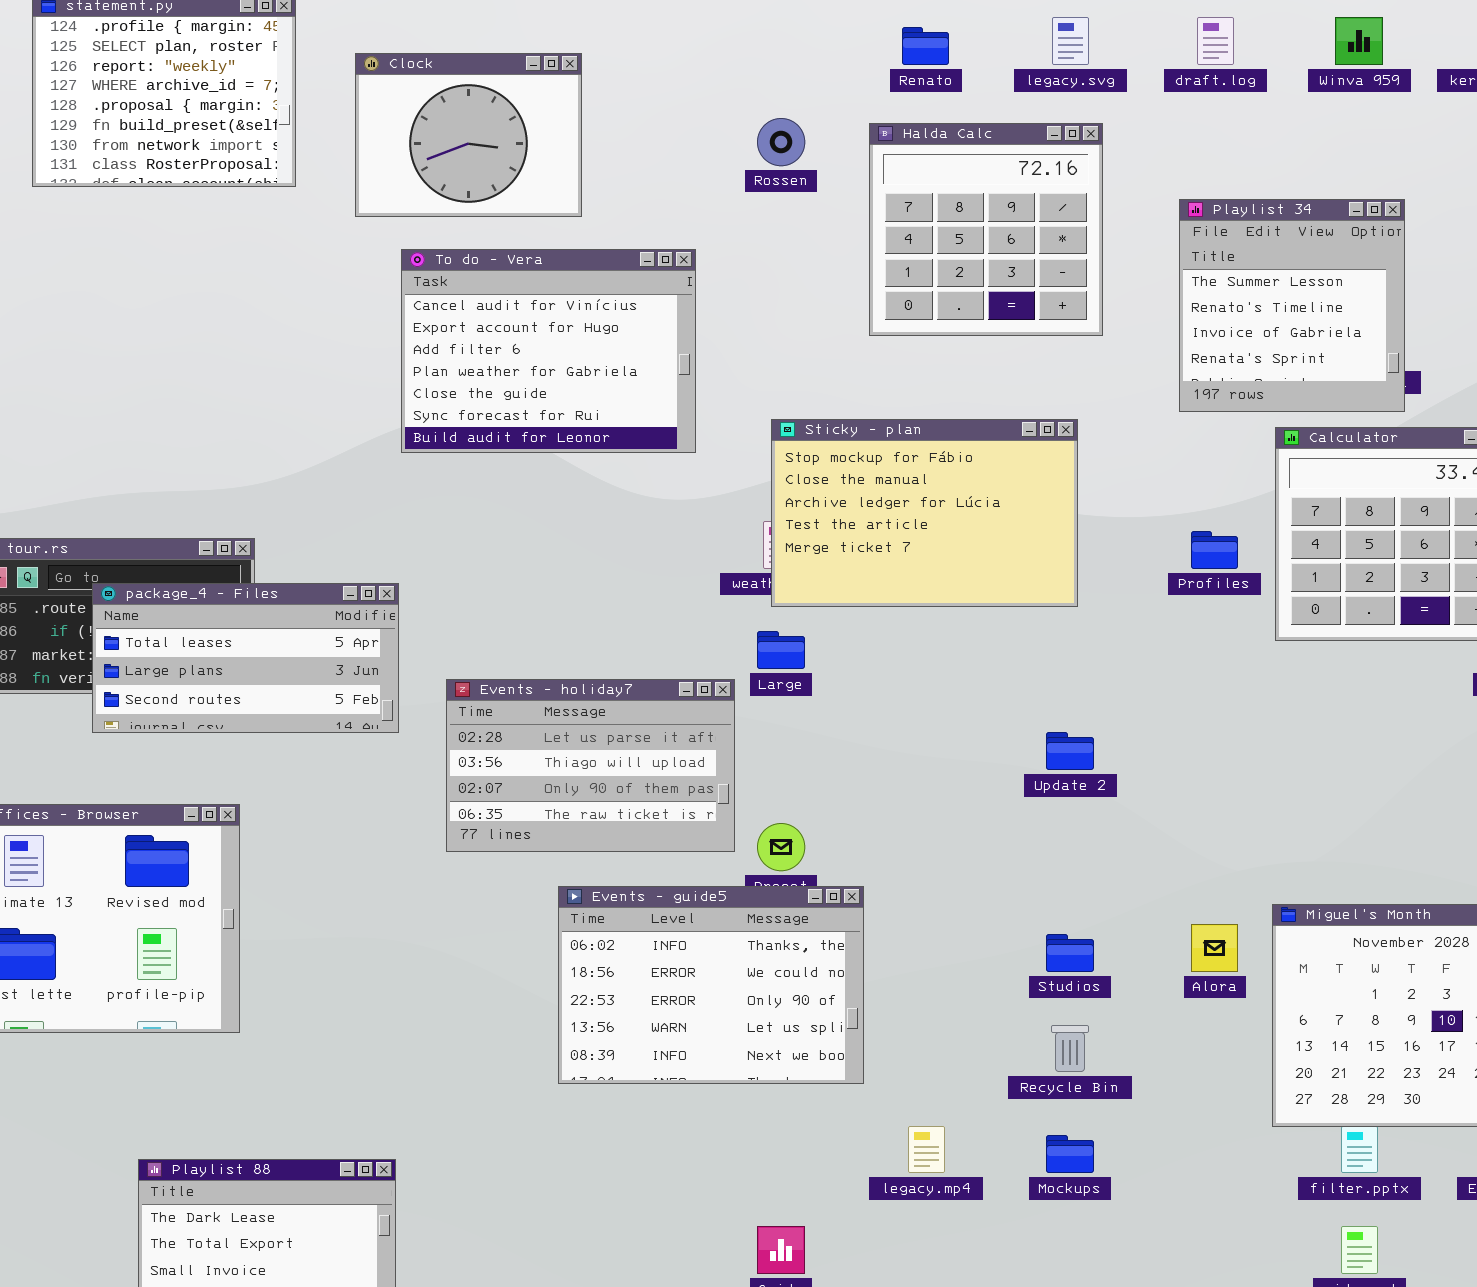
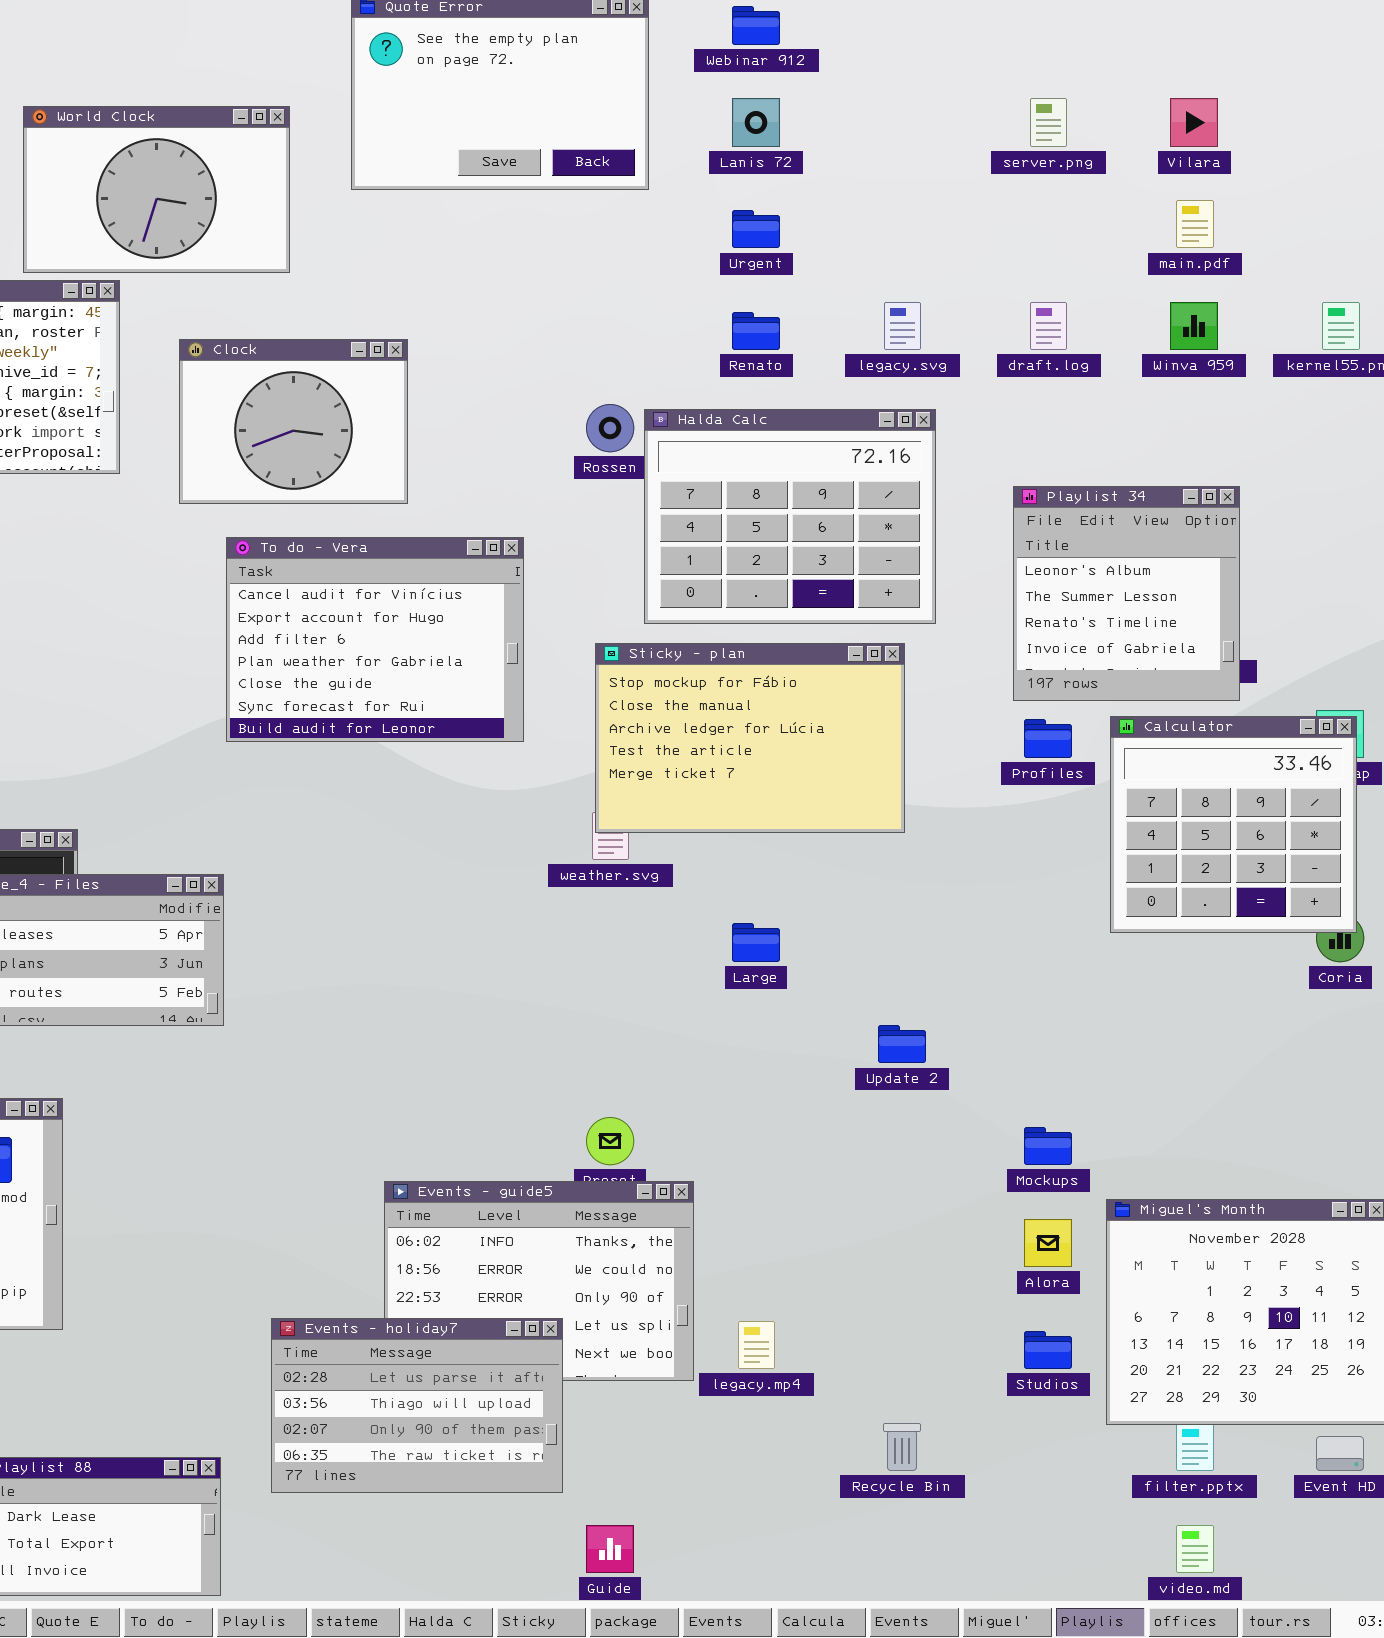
Halda Calc: [869,123,1103,336] -> [644,409,936,624], resized
Playlist 34: [1179,199,1405,412] -> [1013,486,1240,701], scrolled up 1 row
Sticky - plan: [771,419,1078,607] -> [595,643,905,833], moved
Profiles: [1191,531,1238,569] -> [1024,719,1072,758], moved
Large: [757,631,805,669] -> [732,923,780,962], moved
Events - holiday7: [446,679,735,852] -> [271,1318,563,1493], moved
Studios: [1046,934,1094,972] -> [1024,1331,1072,1369], moved
Recycle Bin: [1051,1025,1089,1072] -> [883,1423,921,1471], moved
legacy.mp4: [908,1126,945,1173] -> [738,1321,775,1369], moved
Mockups: [1046,1135,1094,1173] -> [1024,1127,1072,1165], moved

